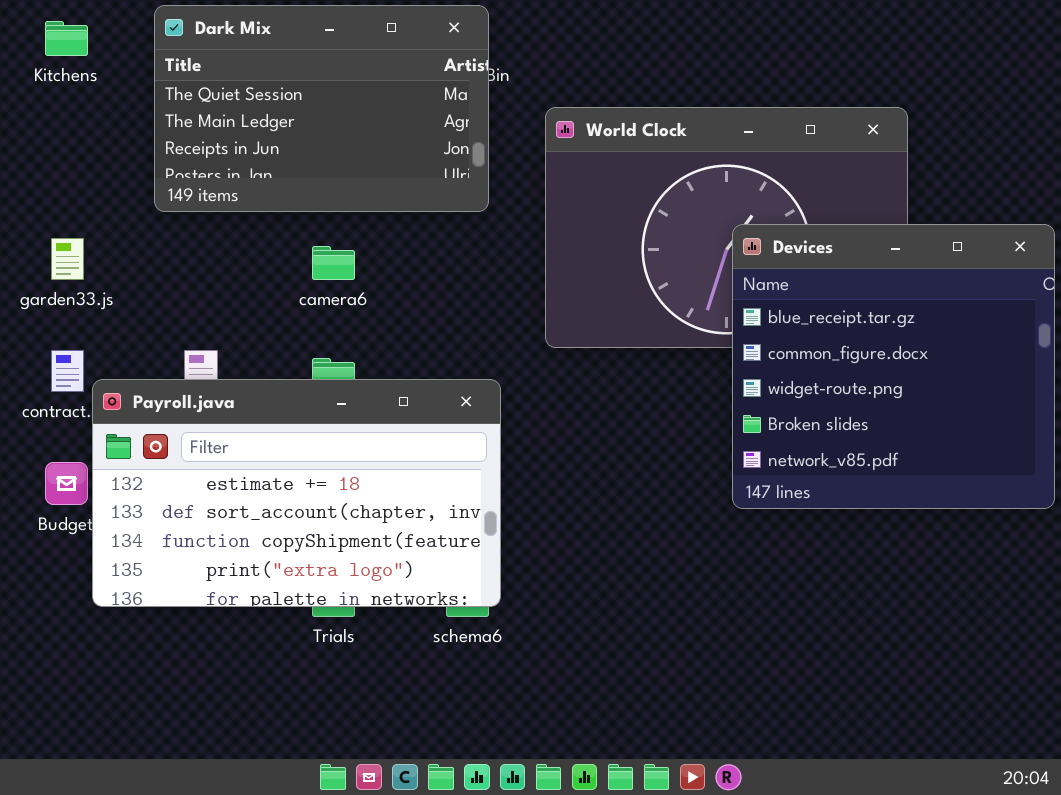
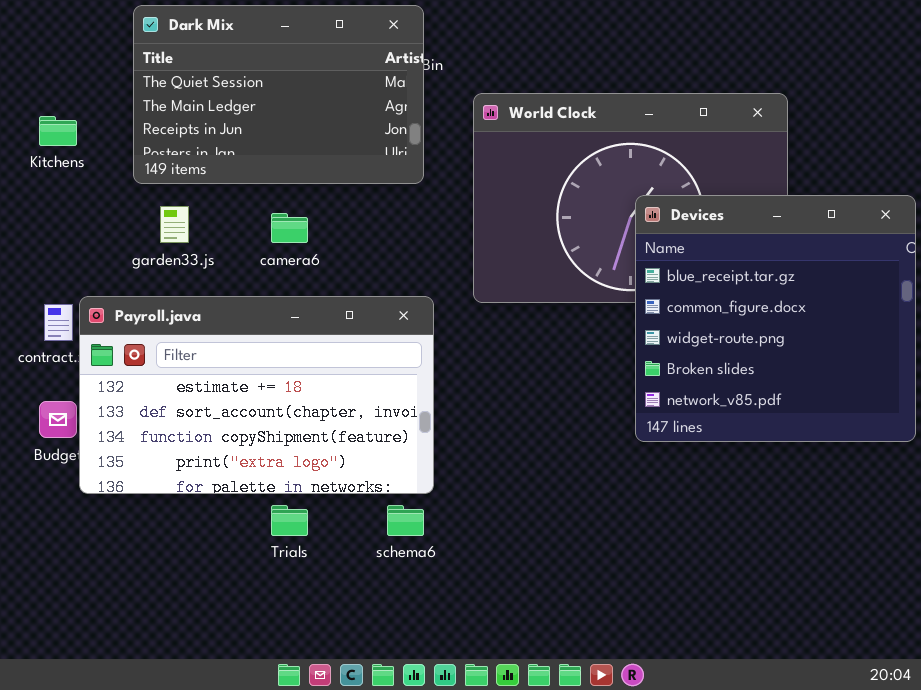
Kitchens: [45,21,88,56] -> [39,116,77,146], moved
garden33.js: [51,238,84,280] -> [160,206,189,243], moved
Payroll.java: [92,379,501,607] -> [79,296,434,494], moved

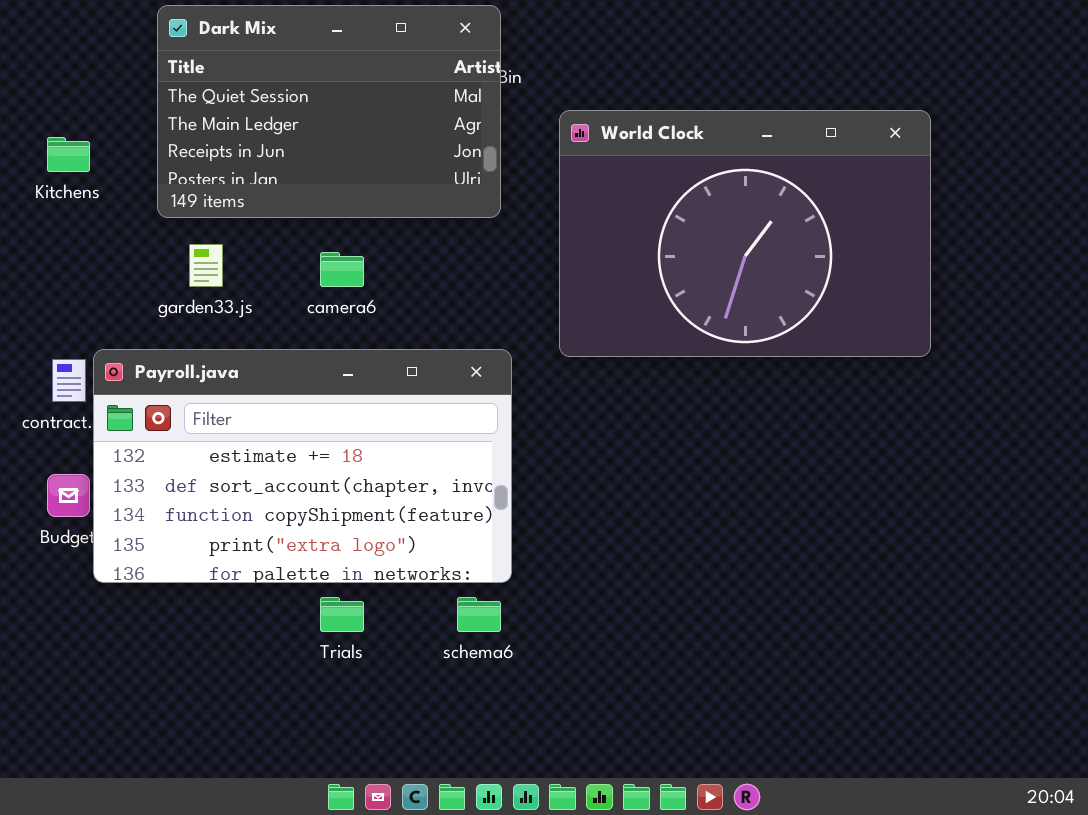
Devices: [635,195,916,442] -> none, closed

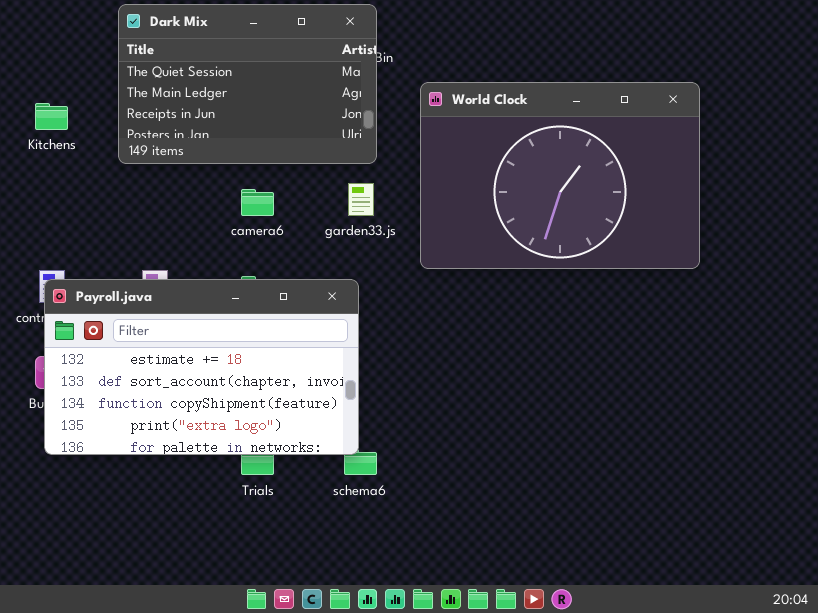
garden33.js: [189,244,223,287] -> [348,183,374,216], moved
Payroll.java: [93,349,512,583] -> [44,279,359,455], moved

